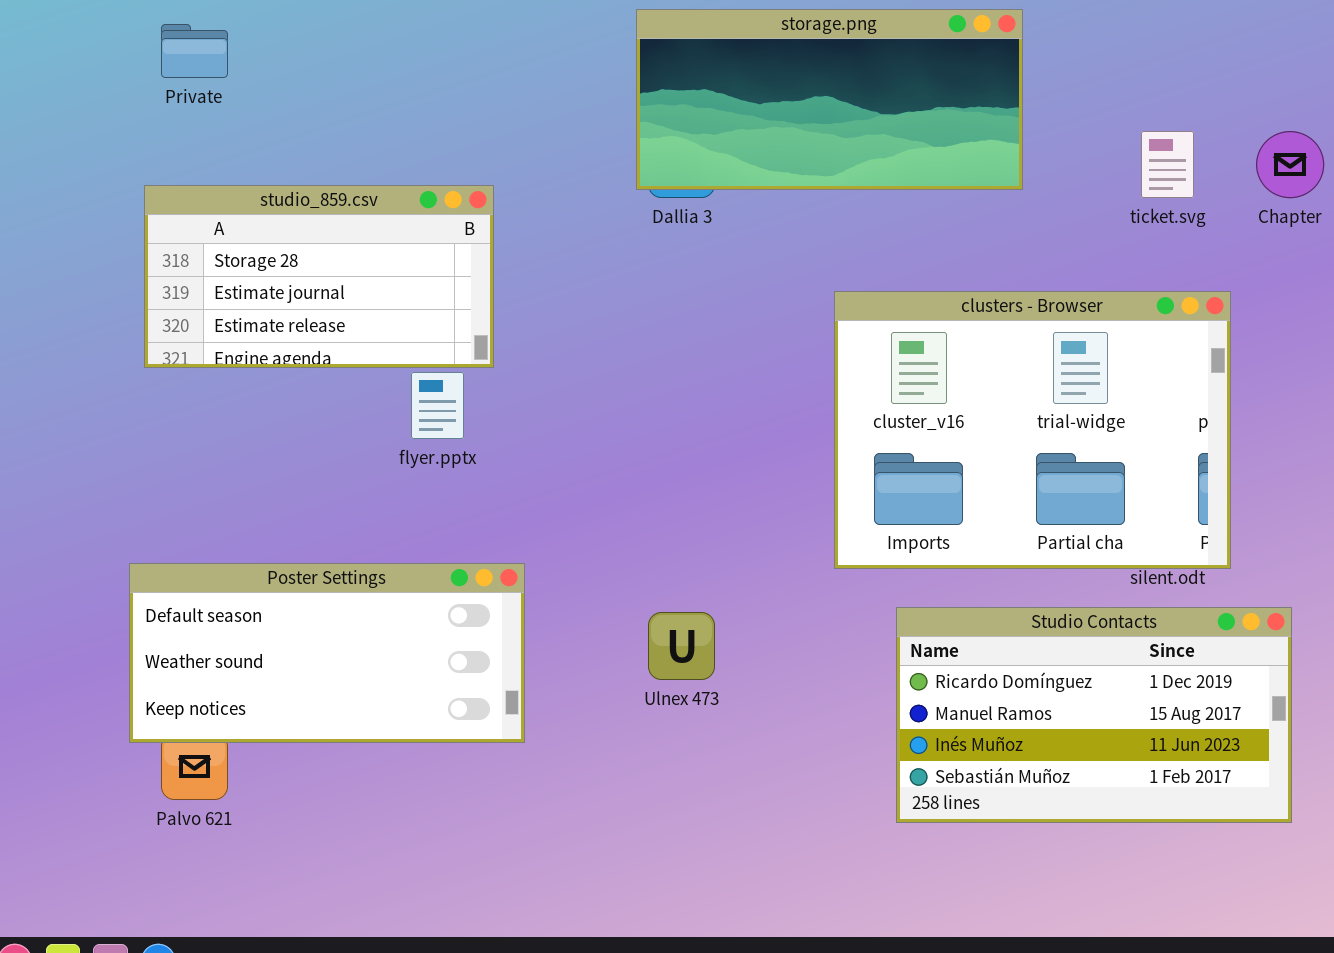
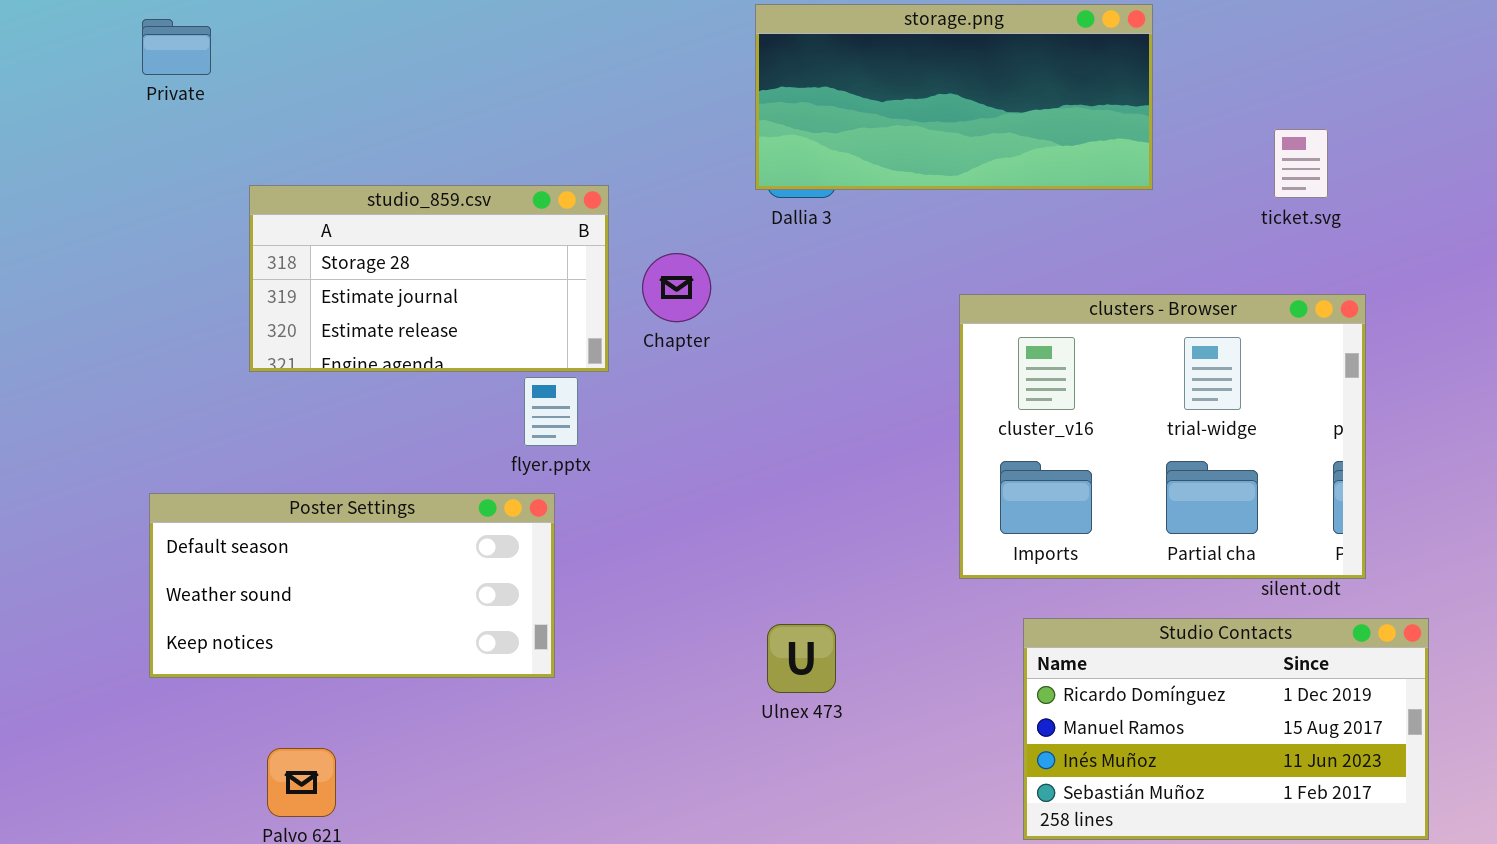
Private: [161,24,228,78] -> [142,19,211,75], moved
Chapter: [1256,131,1324,198] -> [642,253,711,322], moved
Poster Settings: [129,563,525,743] -> [149,493,555,678], moved

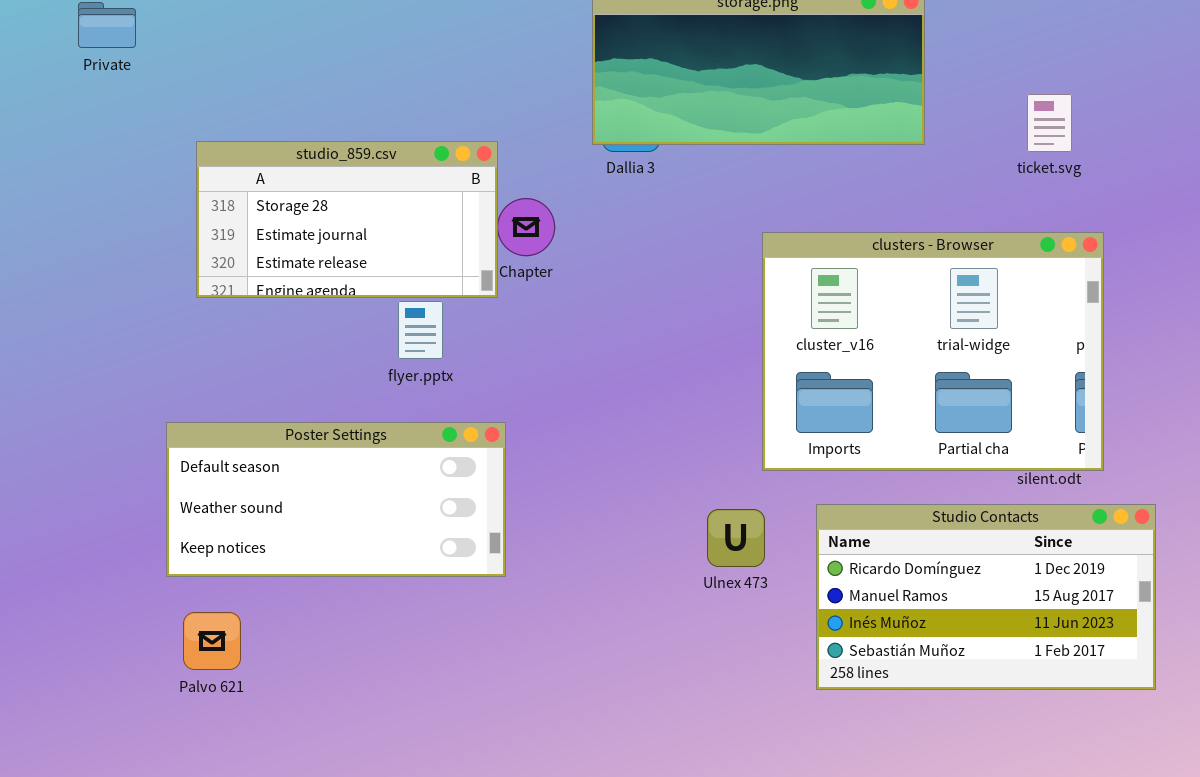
studio_859.csv: [249,185,609,372] -> [196,141,498,298], moved
Poster Settings: [149,493,555,678] -> [166,422,506,577], moved
Ulnex 473: [767,624,836,693] -> [707,509,765,567], moved

